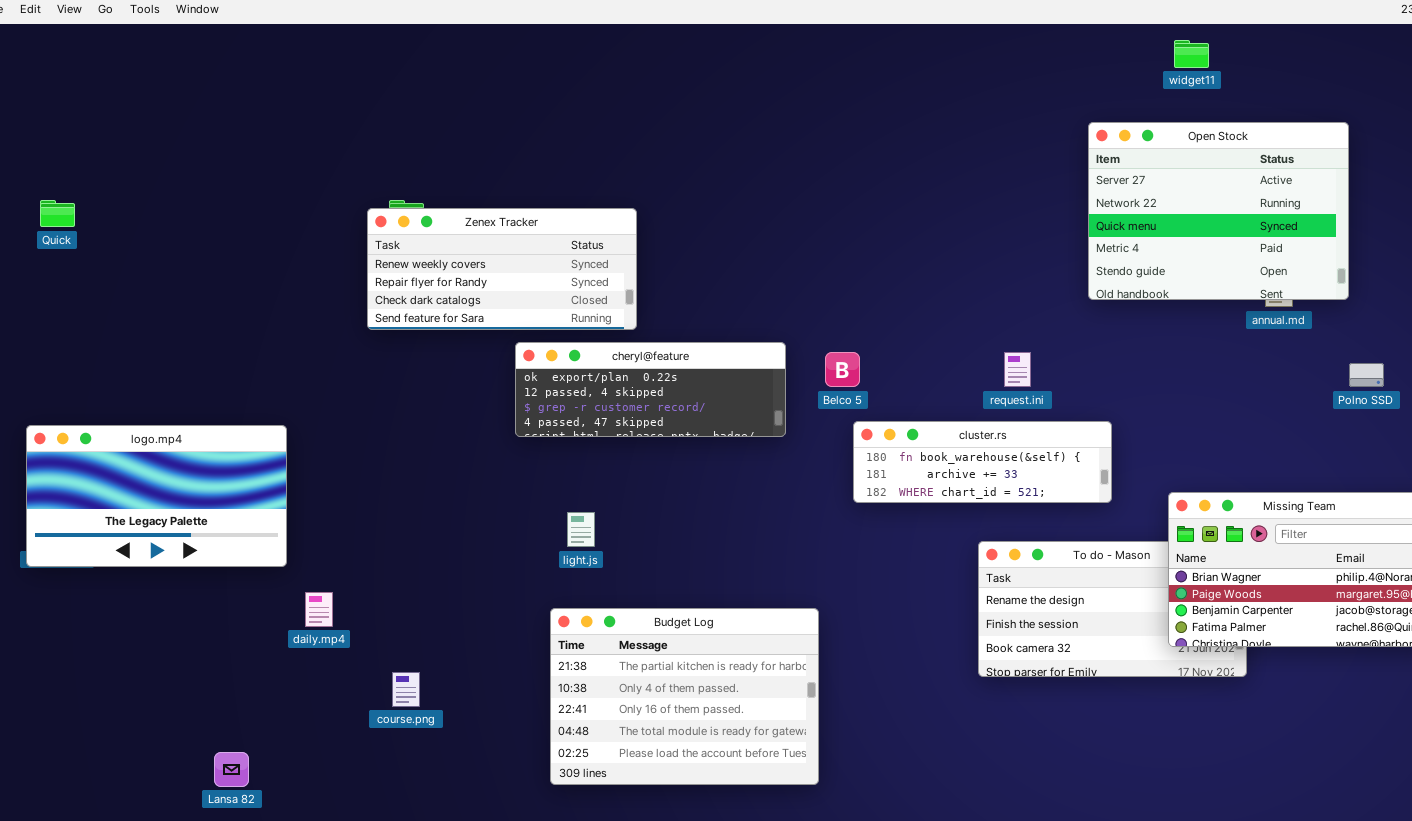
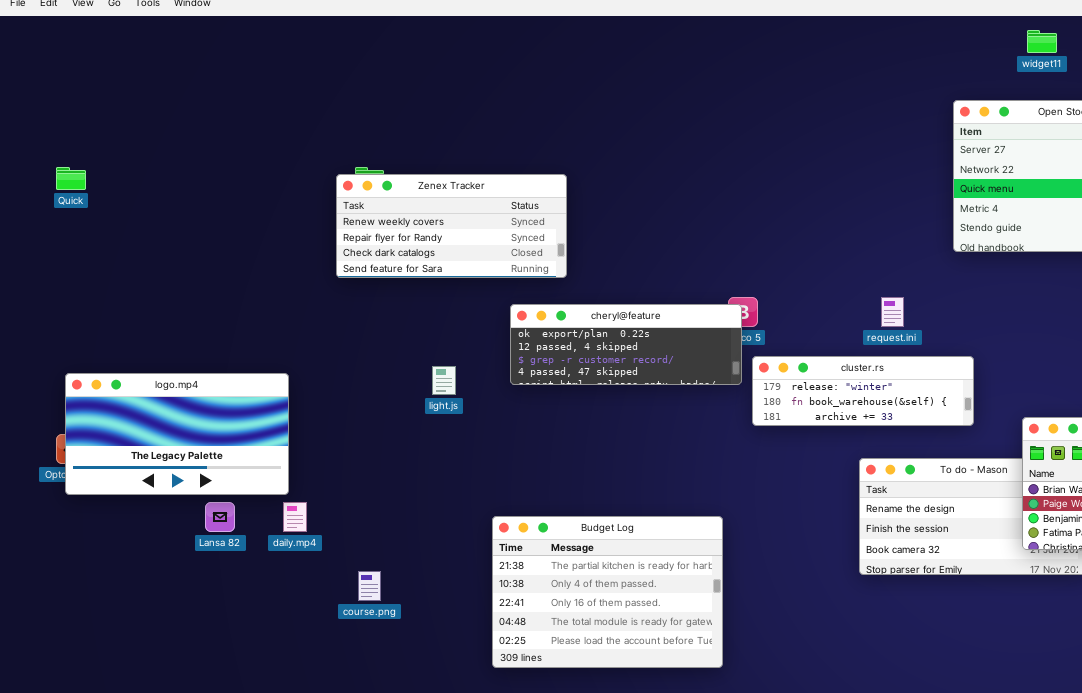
cheryl@feature: [515,342,786,437] -> [510,304,742,385], moved
cluster.rs: [853,421,1112,503] -> [752,356,974,426], scrolled up 1 row
logo.mp4: [26,425,287,567] -> [65,373,289,495], moved
light.js: [567,512,595,547] -> [432,366,456,395], moved
Lansa 82: [214,752,249,787] -> [205,502,235,532], moved

